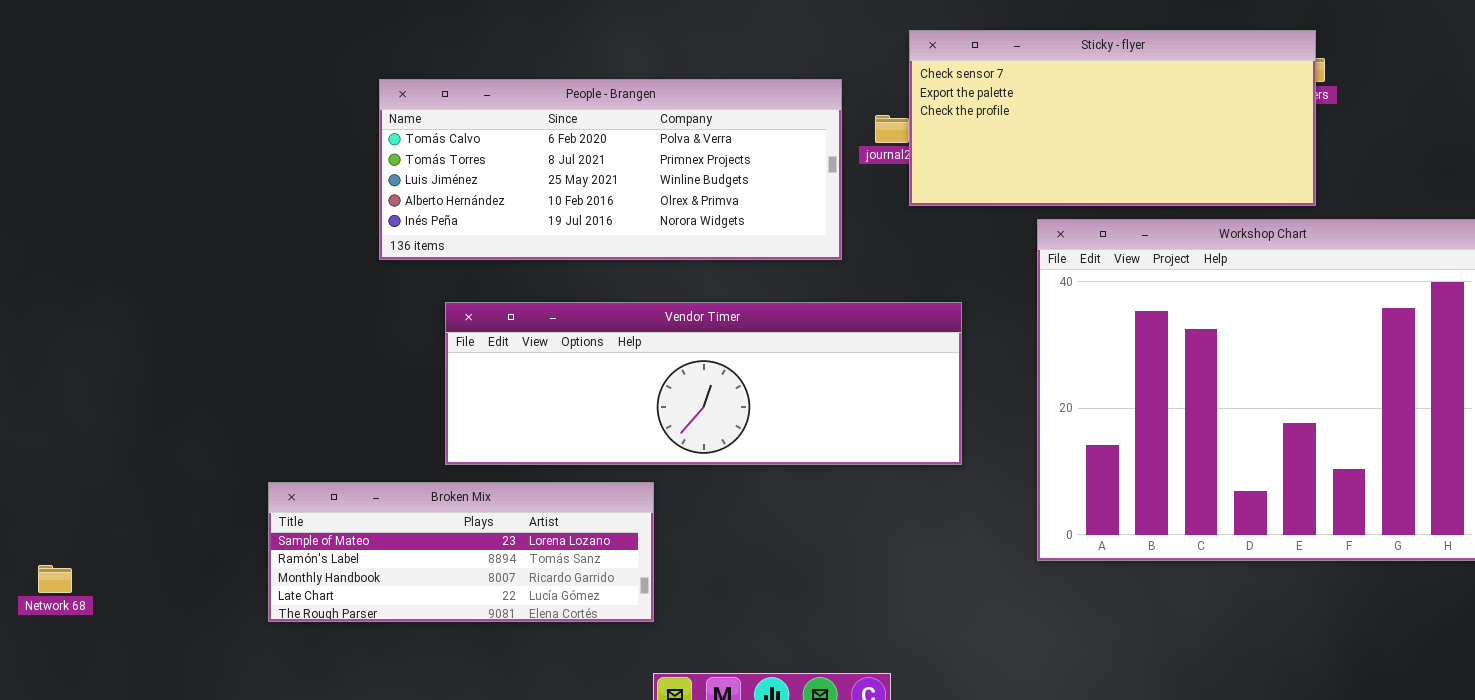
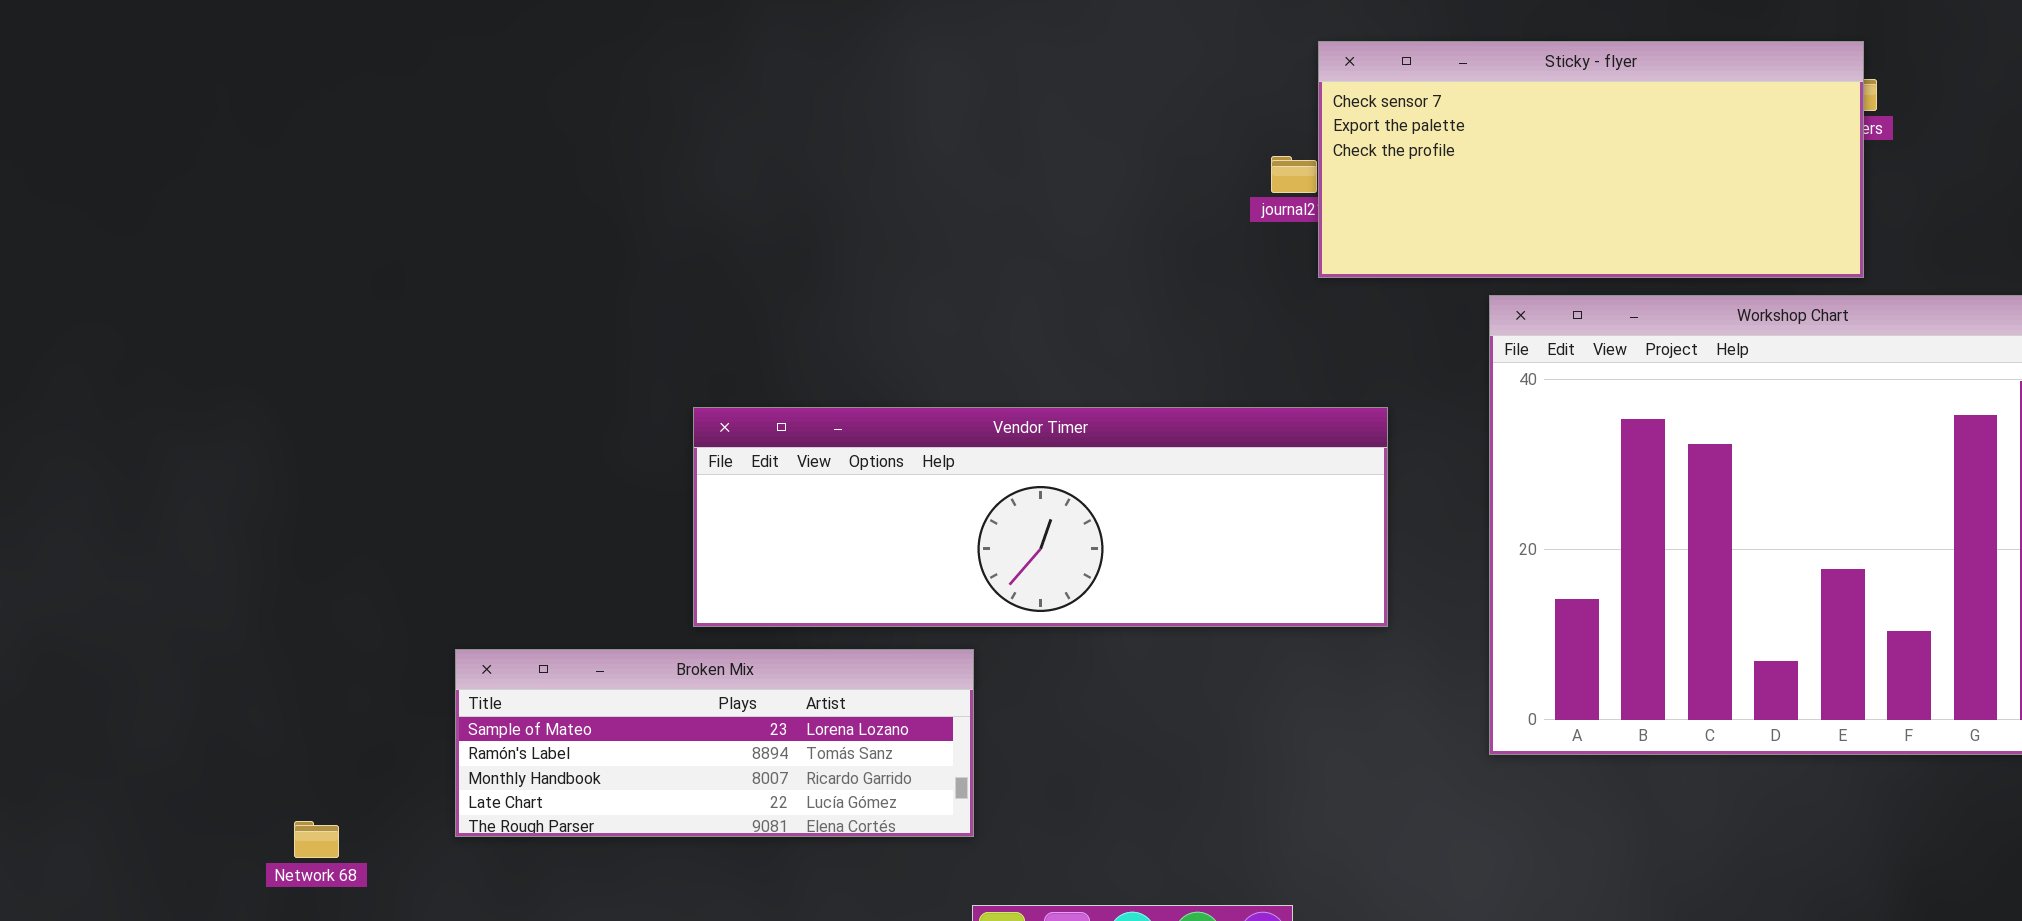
People - Brangen: [379,79,842,260] -> none, closed
Network 68: [38,565,72,593] -> [294,821,339,858], moved

